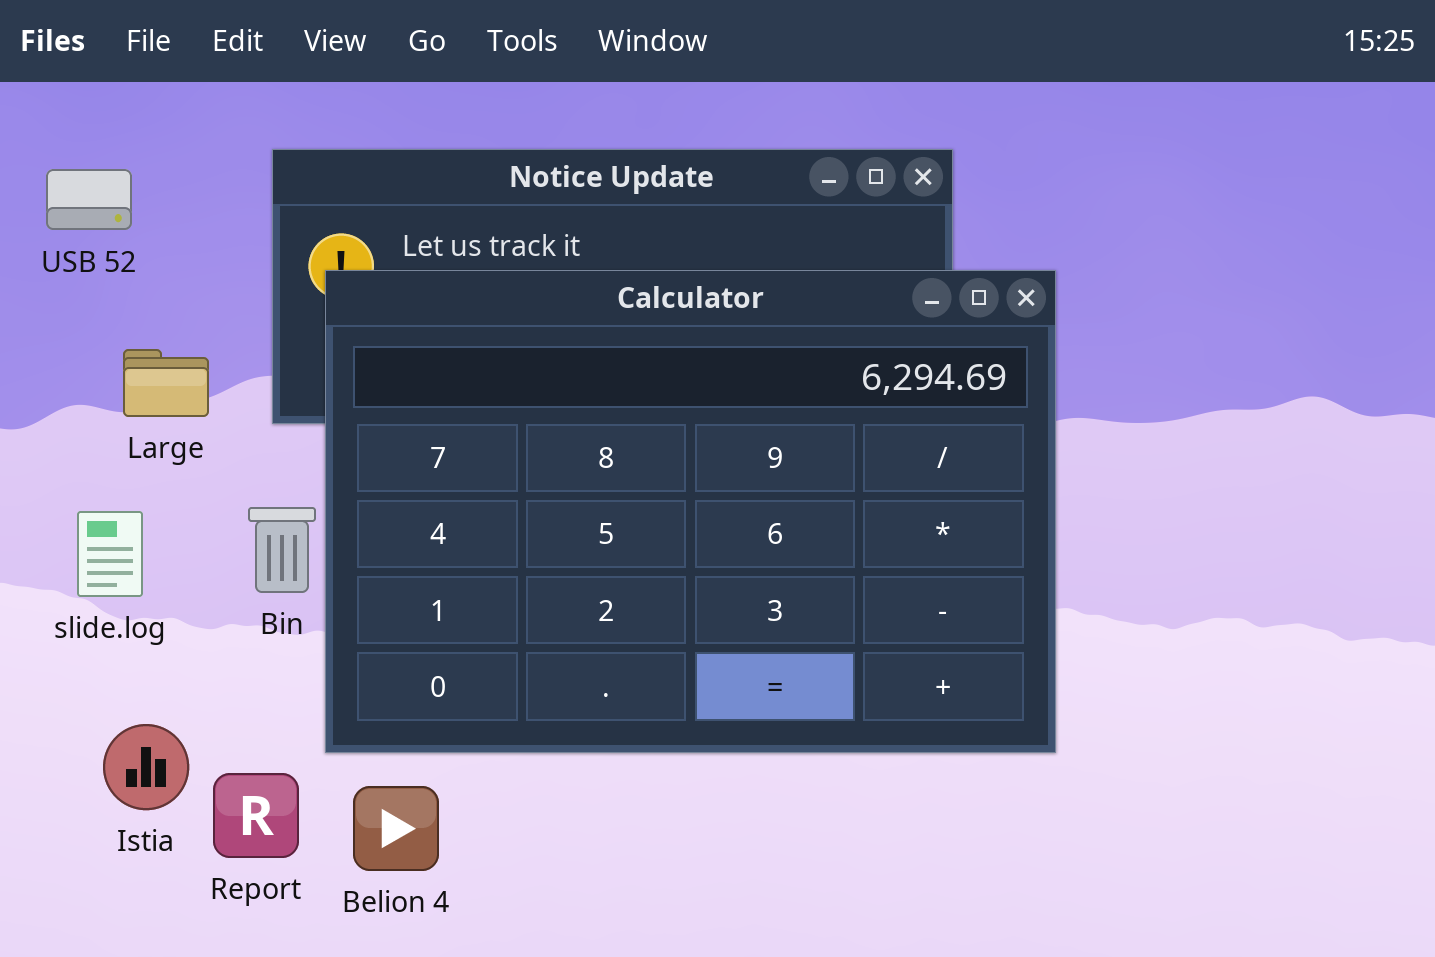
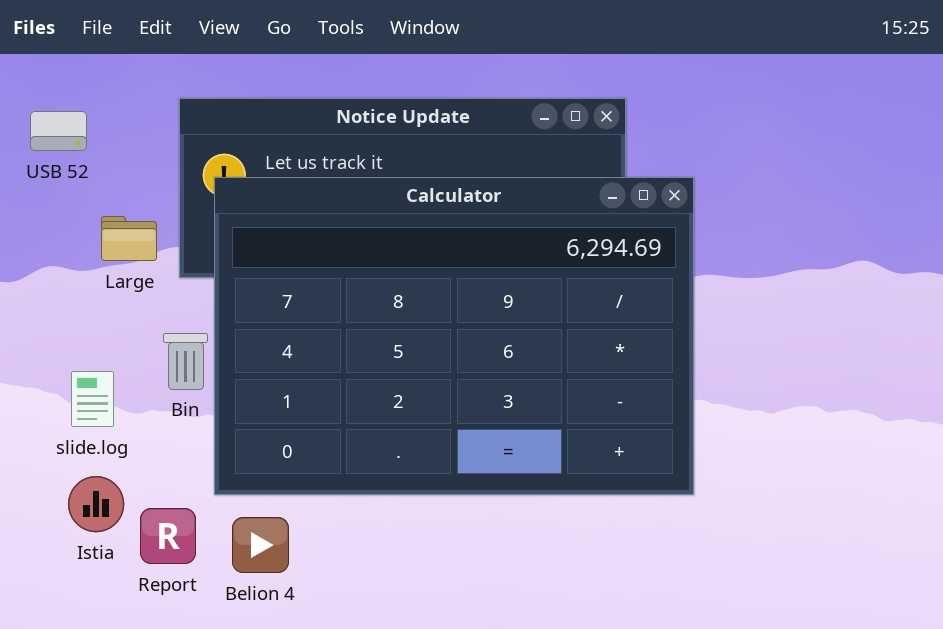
Large: [123,349,209,417] -> [101,216,157,261], moved
slide.log: [77,511,143,597] -> [71,371,114,427], moved

